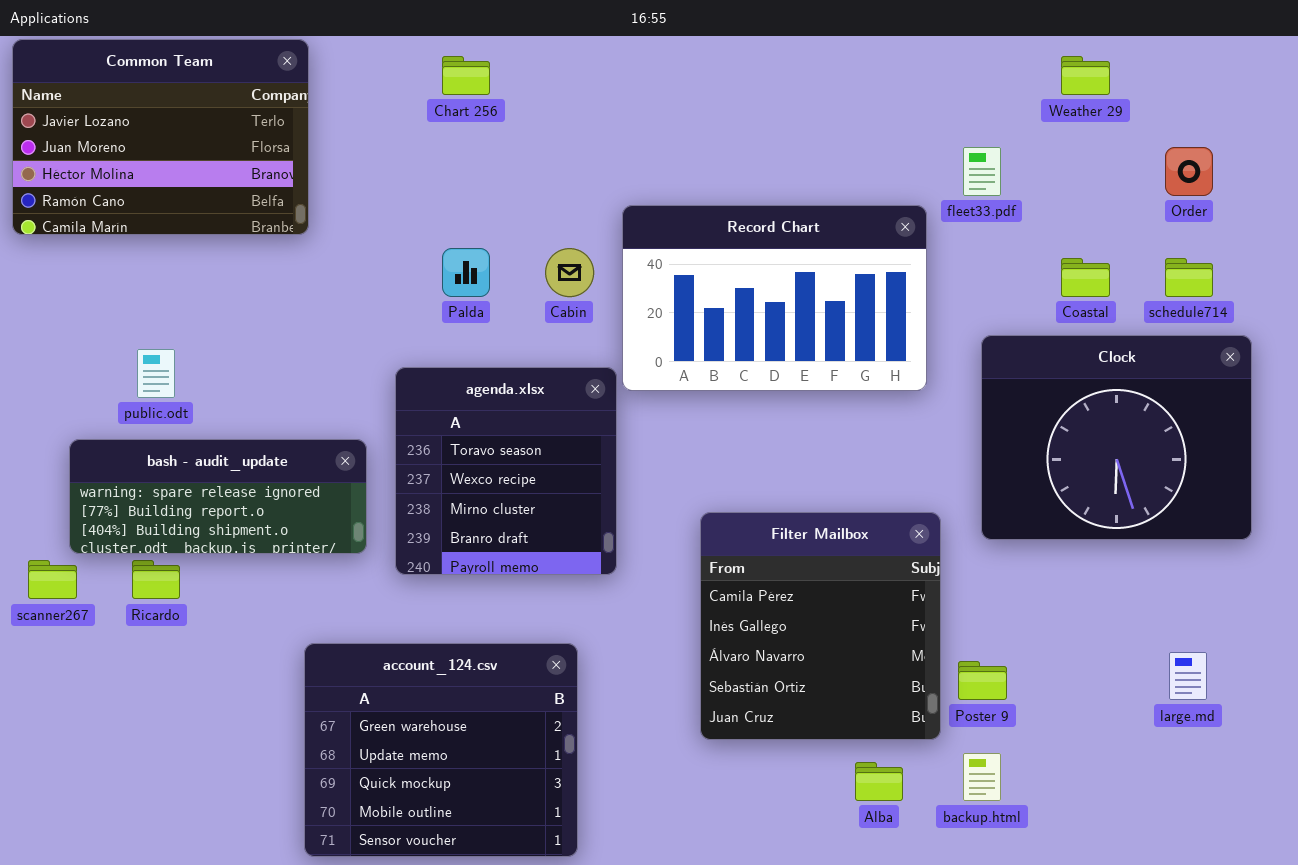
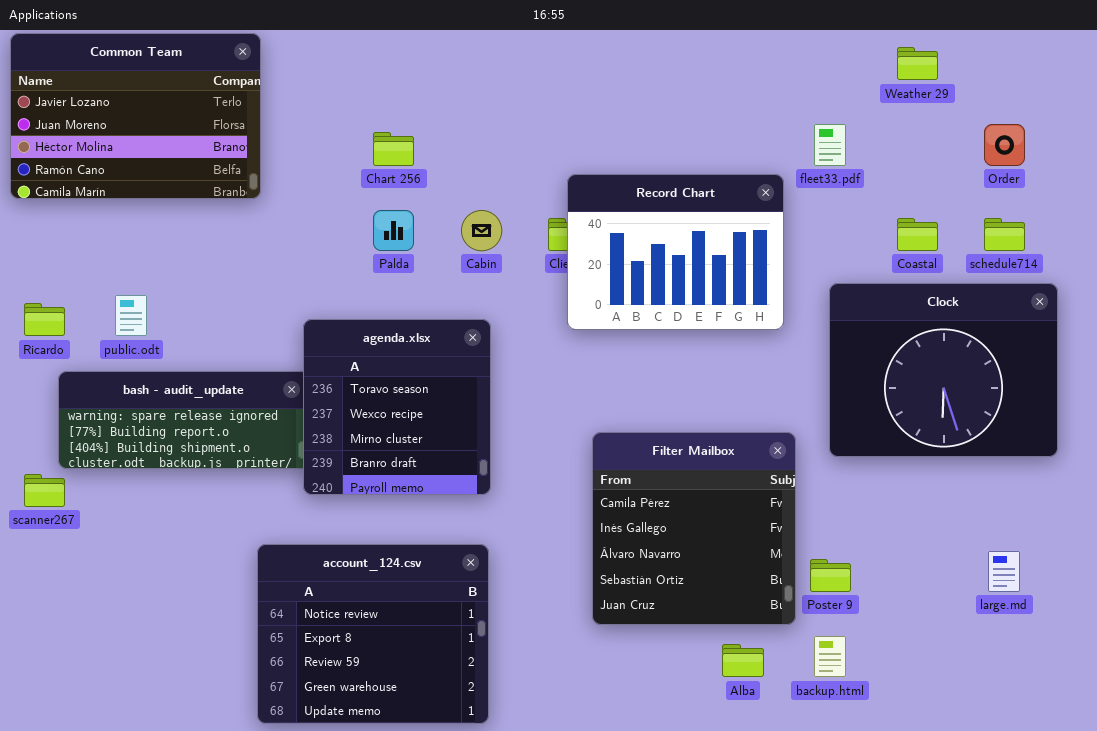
Chart 256: [442,56,490,95] -> [373,132,414,166], moved
Record Chart: [622,205,927,391] -> [567,174,784,330], resized
agenda.xlsx: [395,367,617,575] -> [303,319,491,495], moved
Ricardo: [132,560,180,599] -> [24,303,65,336], moved
account_124.csv: [304,643,578,857] -> [257,544,489,724], scrolled up 3 rows

